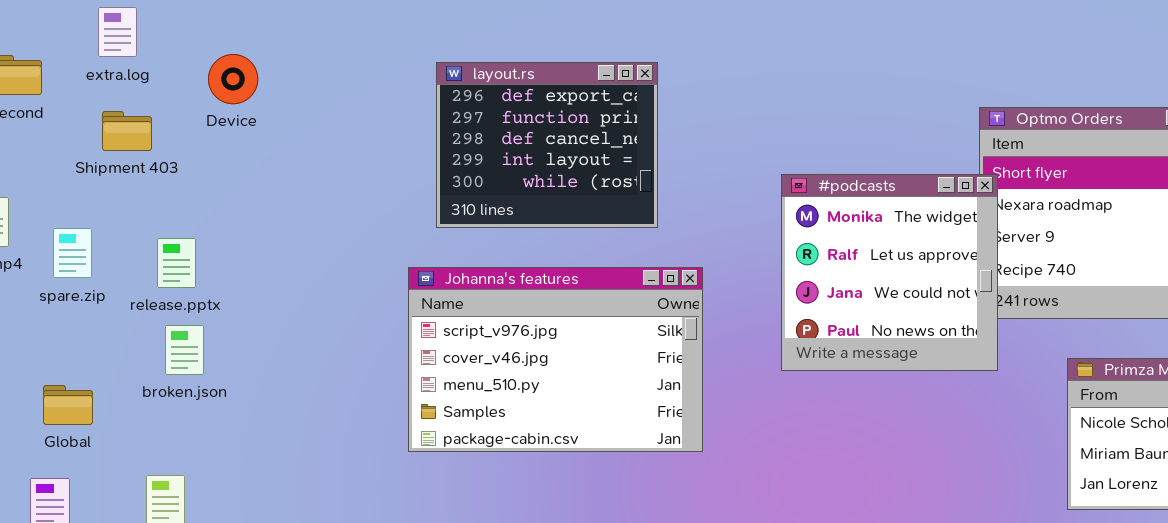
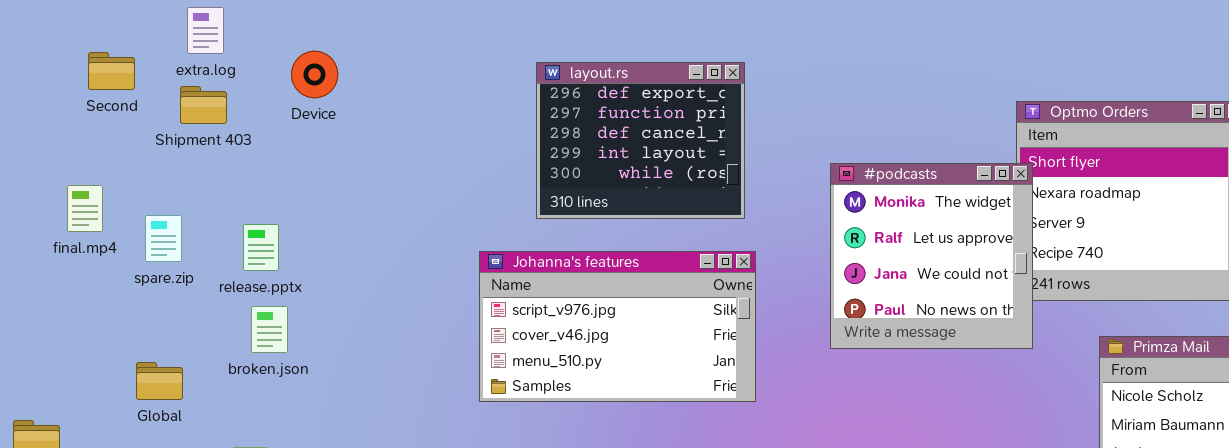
layout.rs: [436,62,658,228] -> [536,62,745,219], moved
Shipment 403: [102,111,152,151] -> [180,86,227,124], moved
Johanna's features: [408,267,703,452] -> [479,251,756,402], resized

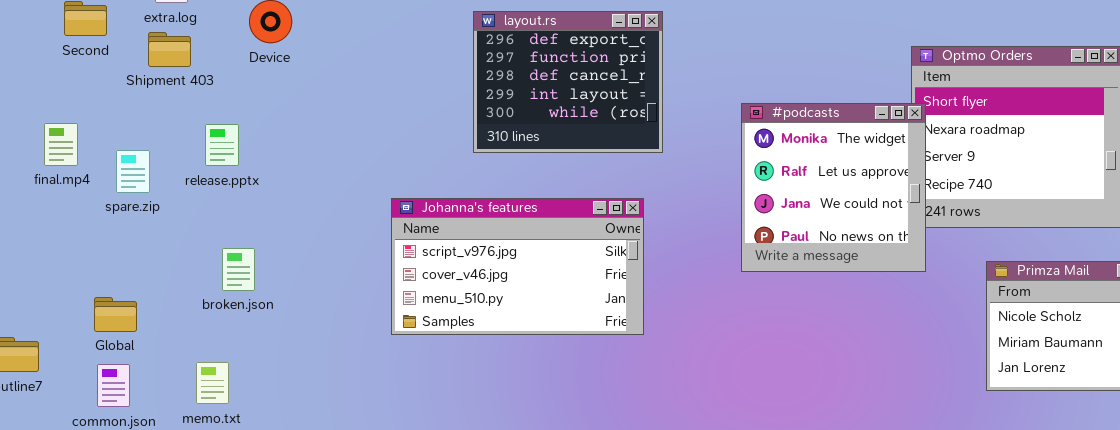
release.pptx: [243,224,279,271] -> [205,124,239,166], moved
Johanna's features: [479,251,756,402] -> [391,198,644,335], moved
broken.json: [251,306,288,353] -> [222,248,255,291], moved
Global: [136,362,183,400] -> [94,297,137,332], moved

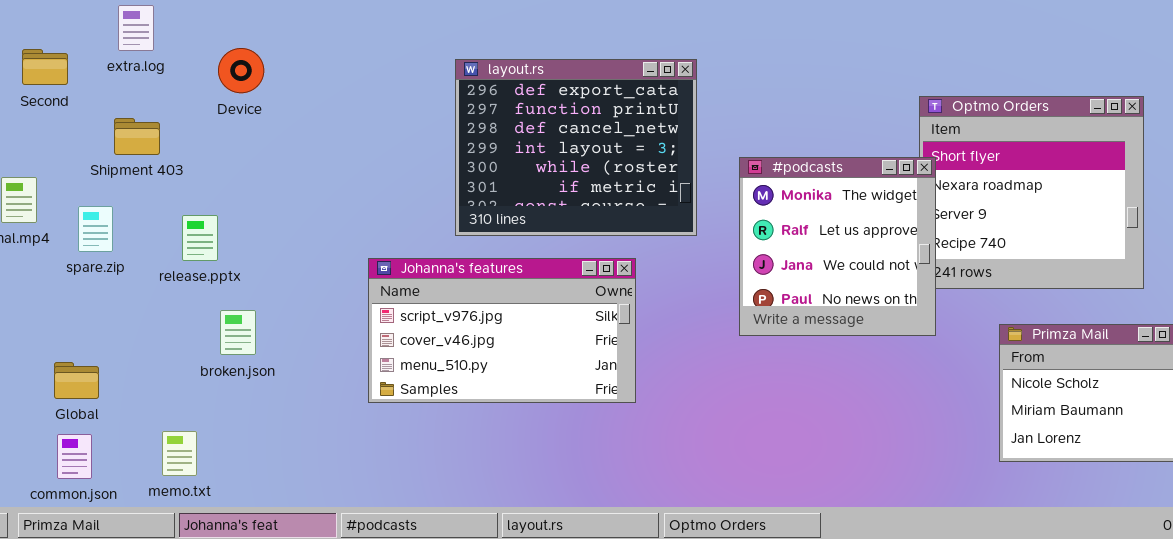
layout.rs: [473,11,663,153] -> [455,59,697,236], resized
Shipment 403: [148,32,191,67] -> [114,118,160,155], moved
release.pptx: [205,124,239,166] -> [182,215,218,261], moved
broken.json: [222,248,255,291] -> [220,310,256,355], moved

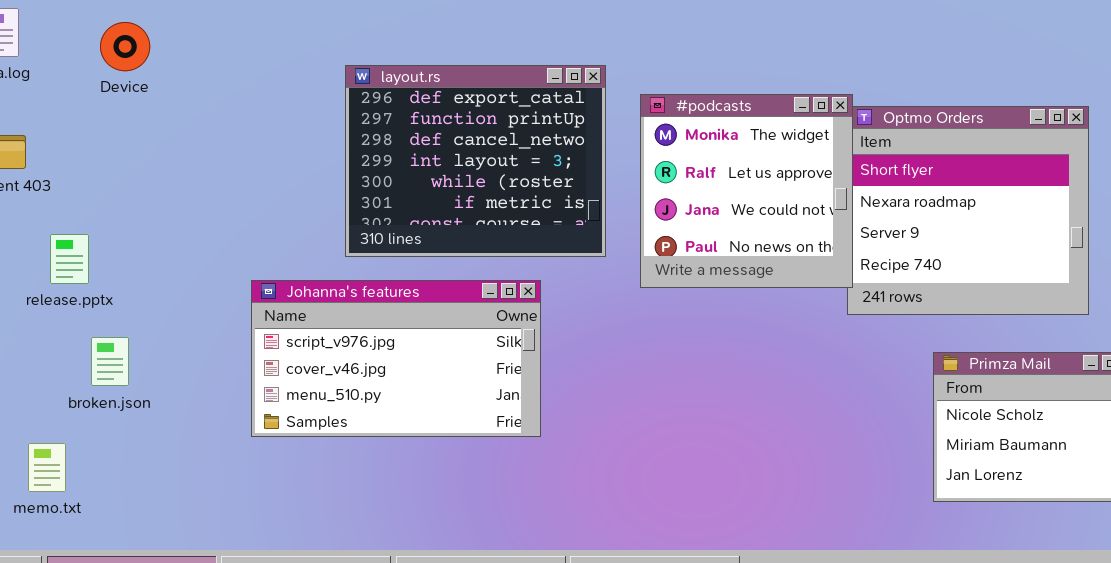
Device: [218,48,264,93] -> [100,22,150,71], moved
#podcasts: [739,157,936,336] -> [640,94,853,288], moved
memo.txt: [162,431,197,476] -> [28,443,66,492], moved

